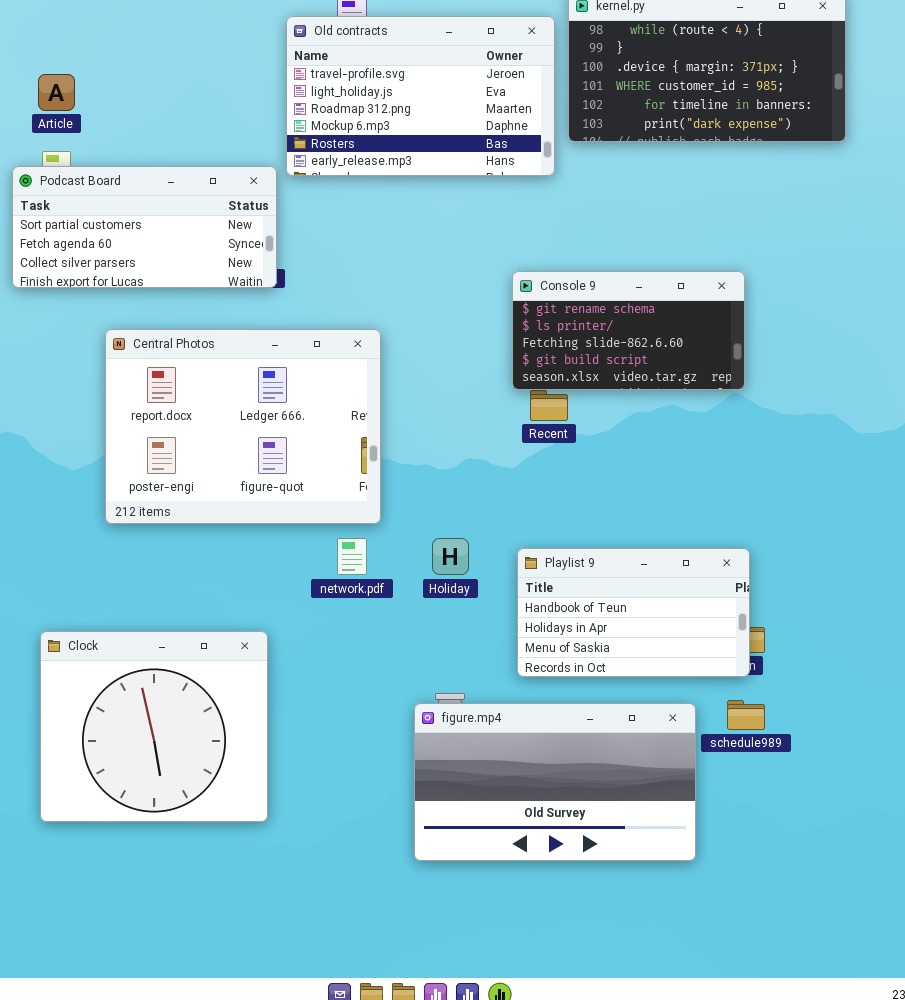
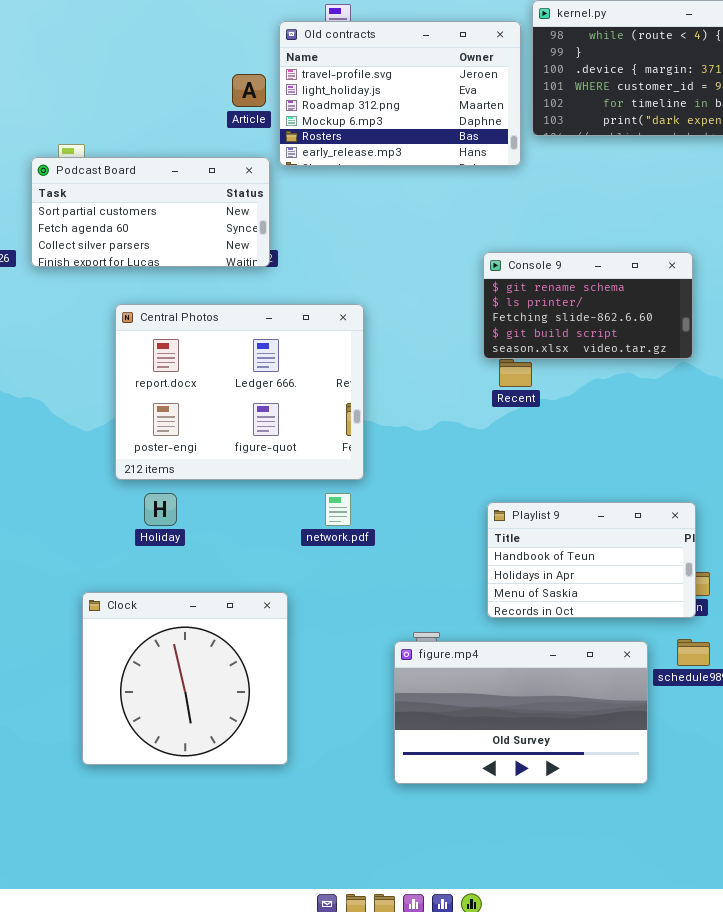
Article: [38,74,75,111] -> [232,74,266,107], moved
Holiday: [432,538,469,575] -> [144,493,177,526], moved
Clock: [40,631,268,822] -> [82,592,288,765], moved

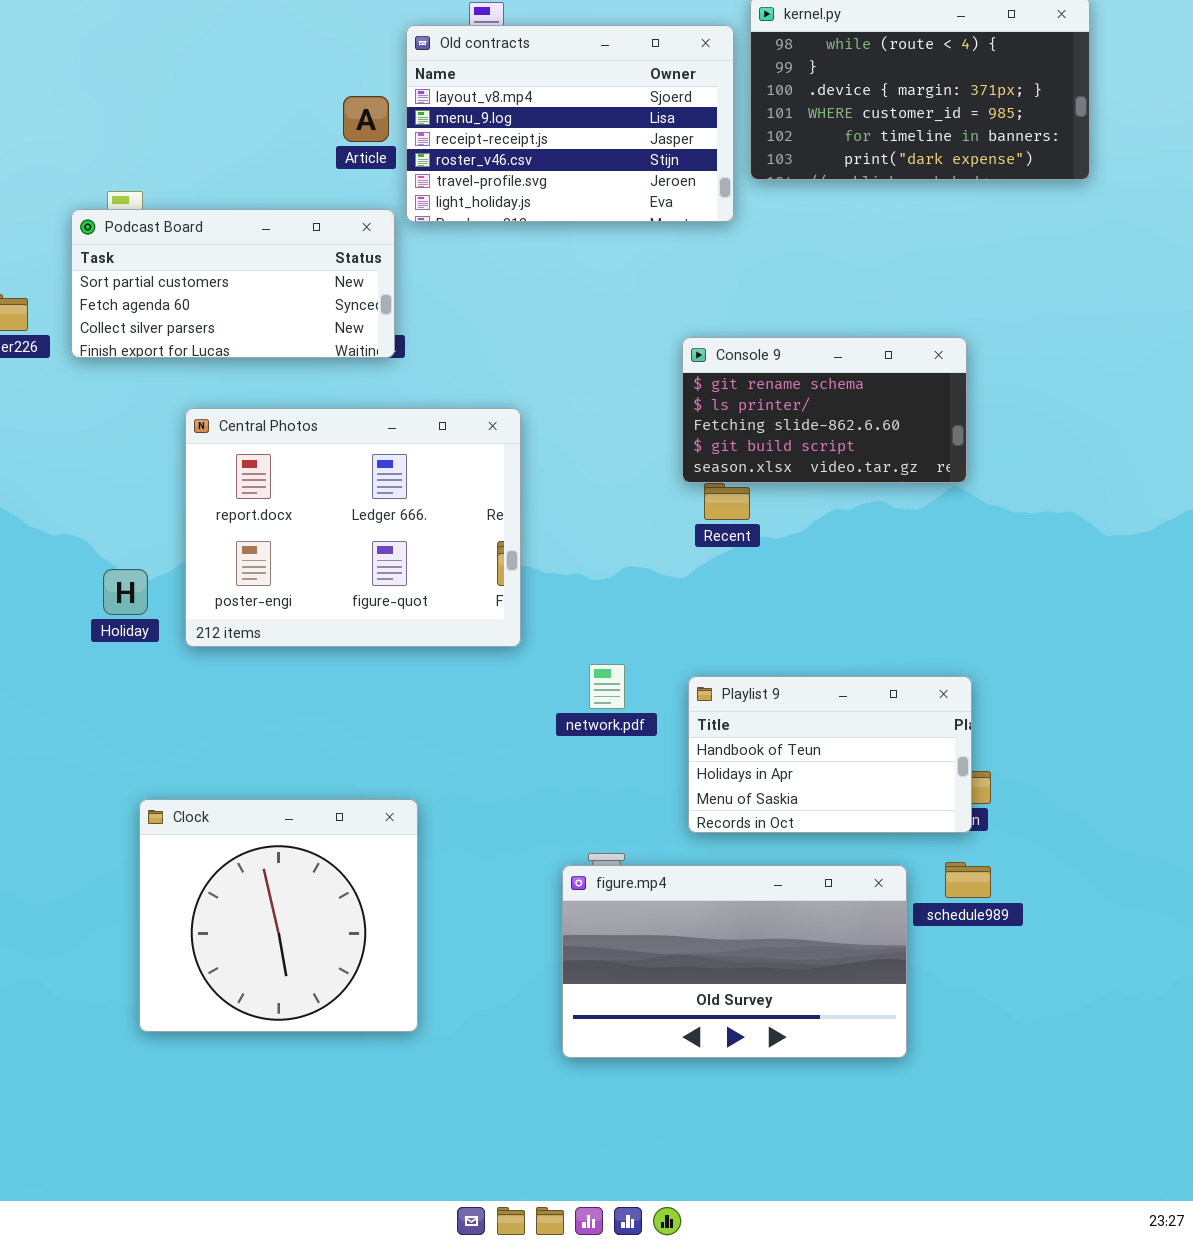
Old contracts: [279,21,521,166] -> [406,25,734,222], scrolled up 4 rows
Holiday: [144,493,177,526] -> [103,569,148,615], moved
network.pdf: [325,493,351,526] -> [589,664,625,709], moved

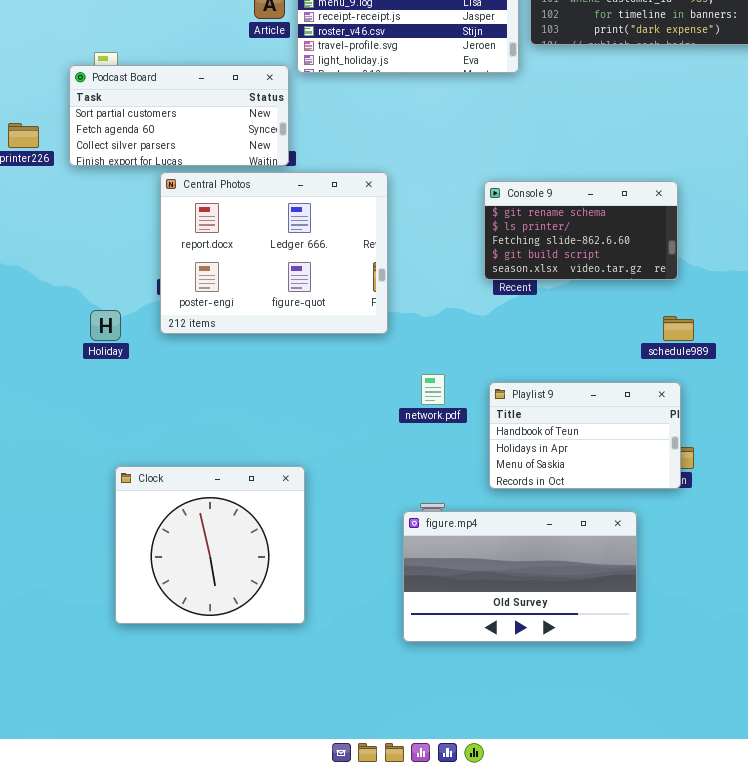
Console 9: [682,337,967,483] -> [484,181,678,280], moved
Central Photos: [185,408,521,647] -> [160,172,388,334], moved
schedule989: [945,862,991,898] -> [663,316,694,341], moved

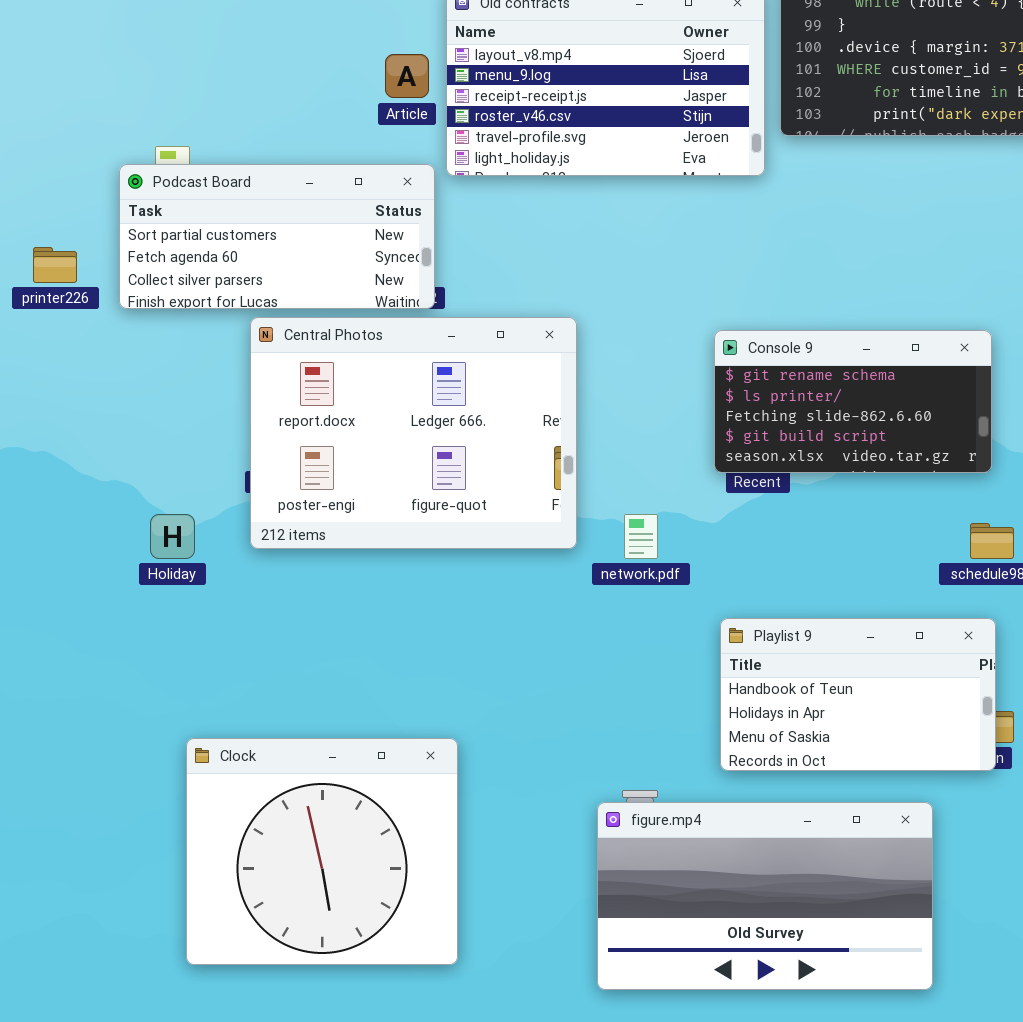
network.pdf: [421,374,445,405] -> [624,514,658,559], moved

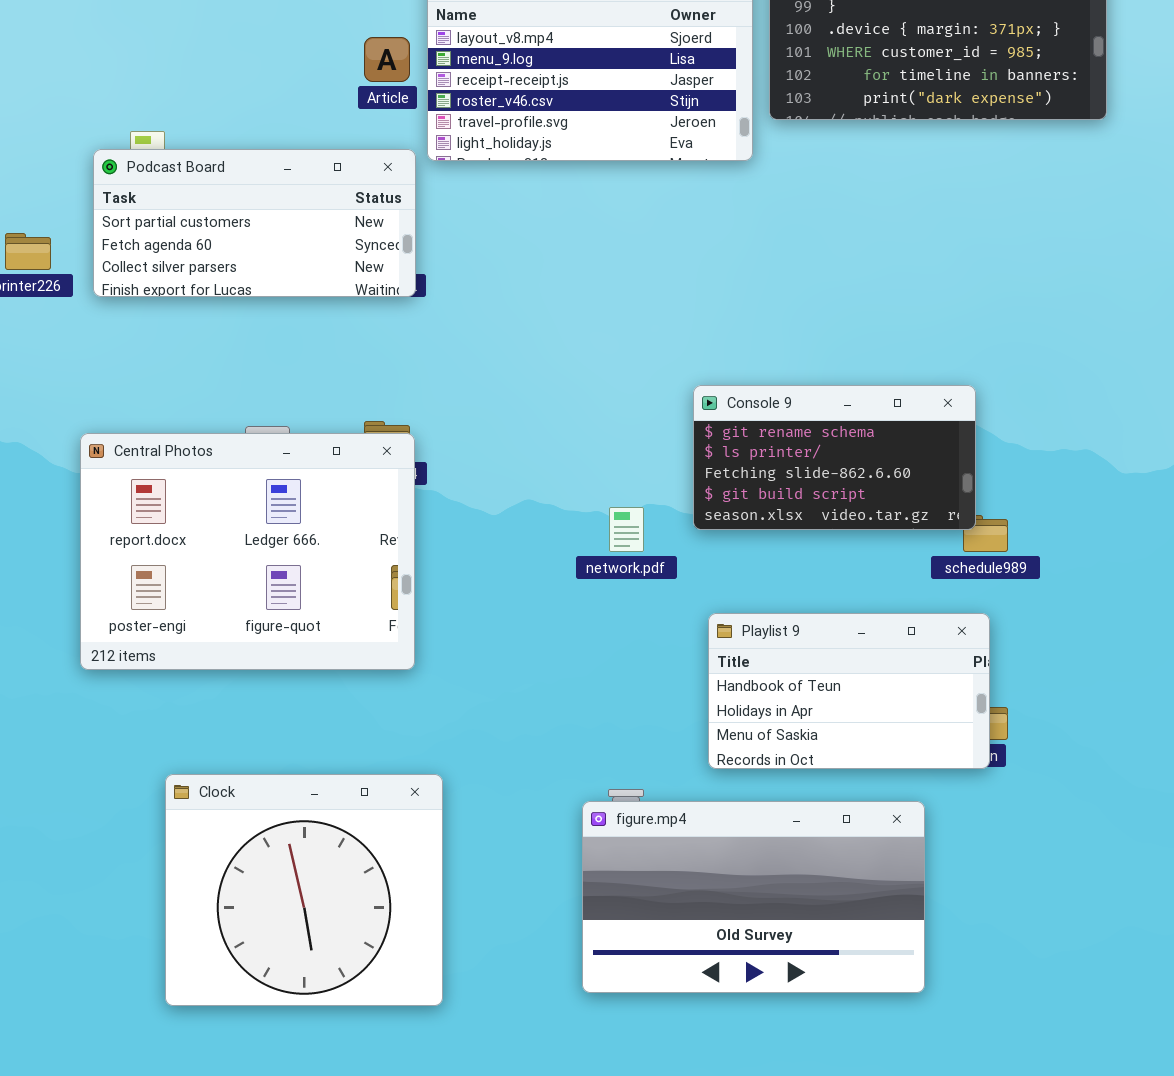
Central Photos: [250,317,577,549] -> [80,433,415,670], moved
Console 9: [714,330,992,473] -> [693,385,976,530], moved
Clock: [186,738,458,965] -> [165,774,443,1006], moved

